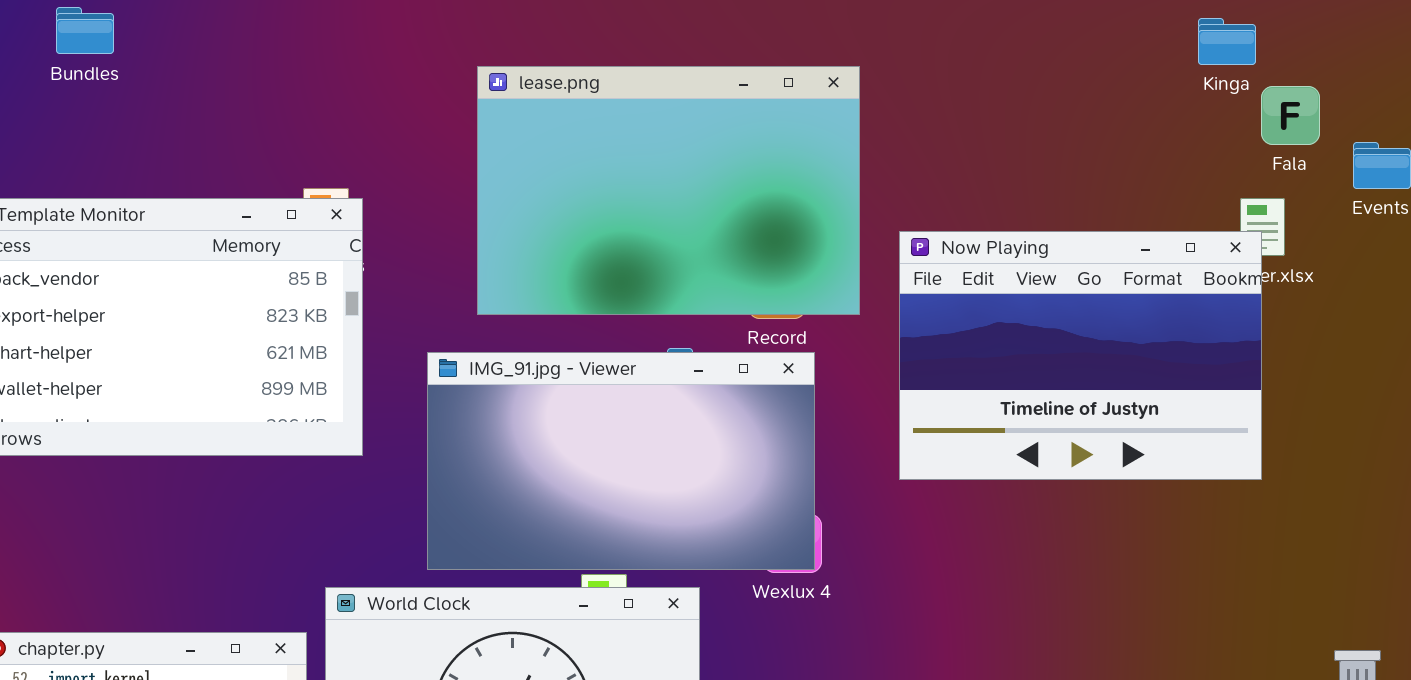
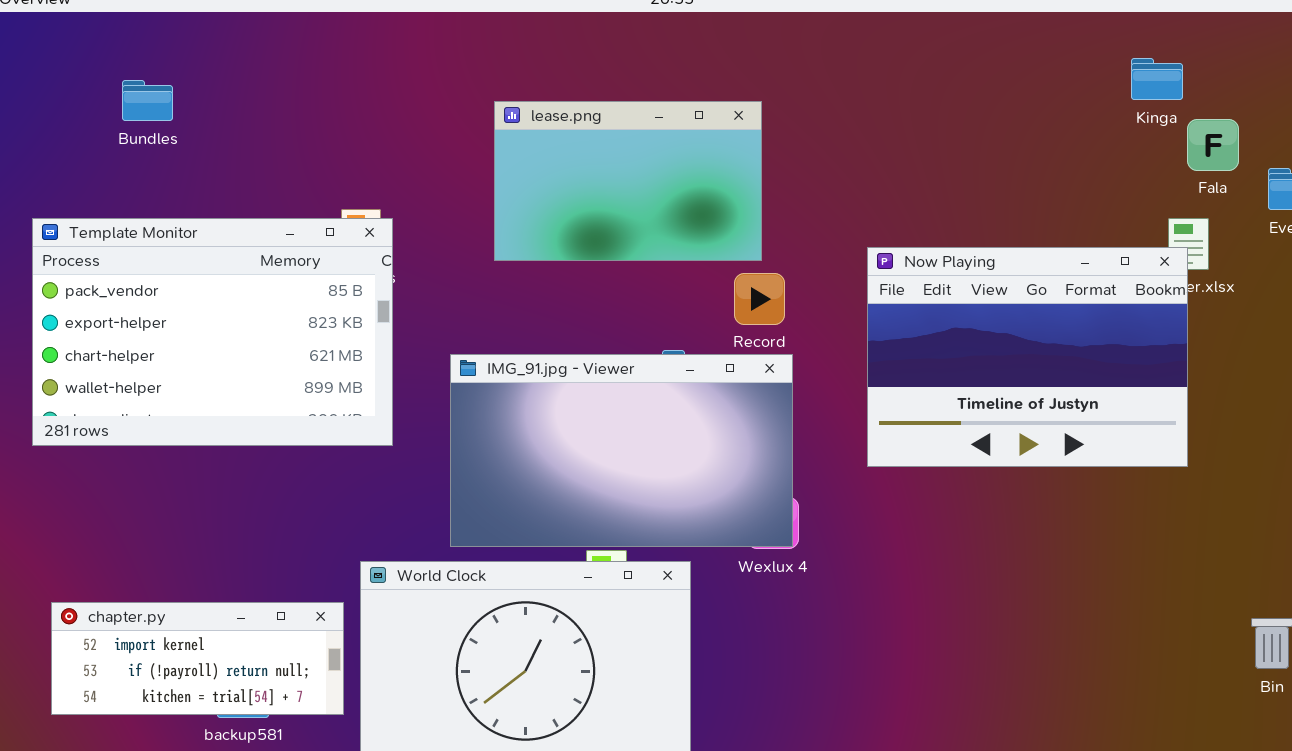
Bundles: [56,7,114,54] -> [122,80,173,121], moved
lease.png: [477,66,860,315] -> [494,101,762,261], resized

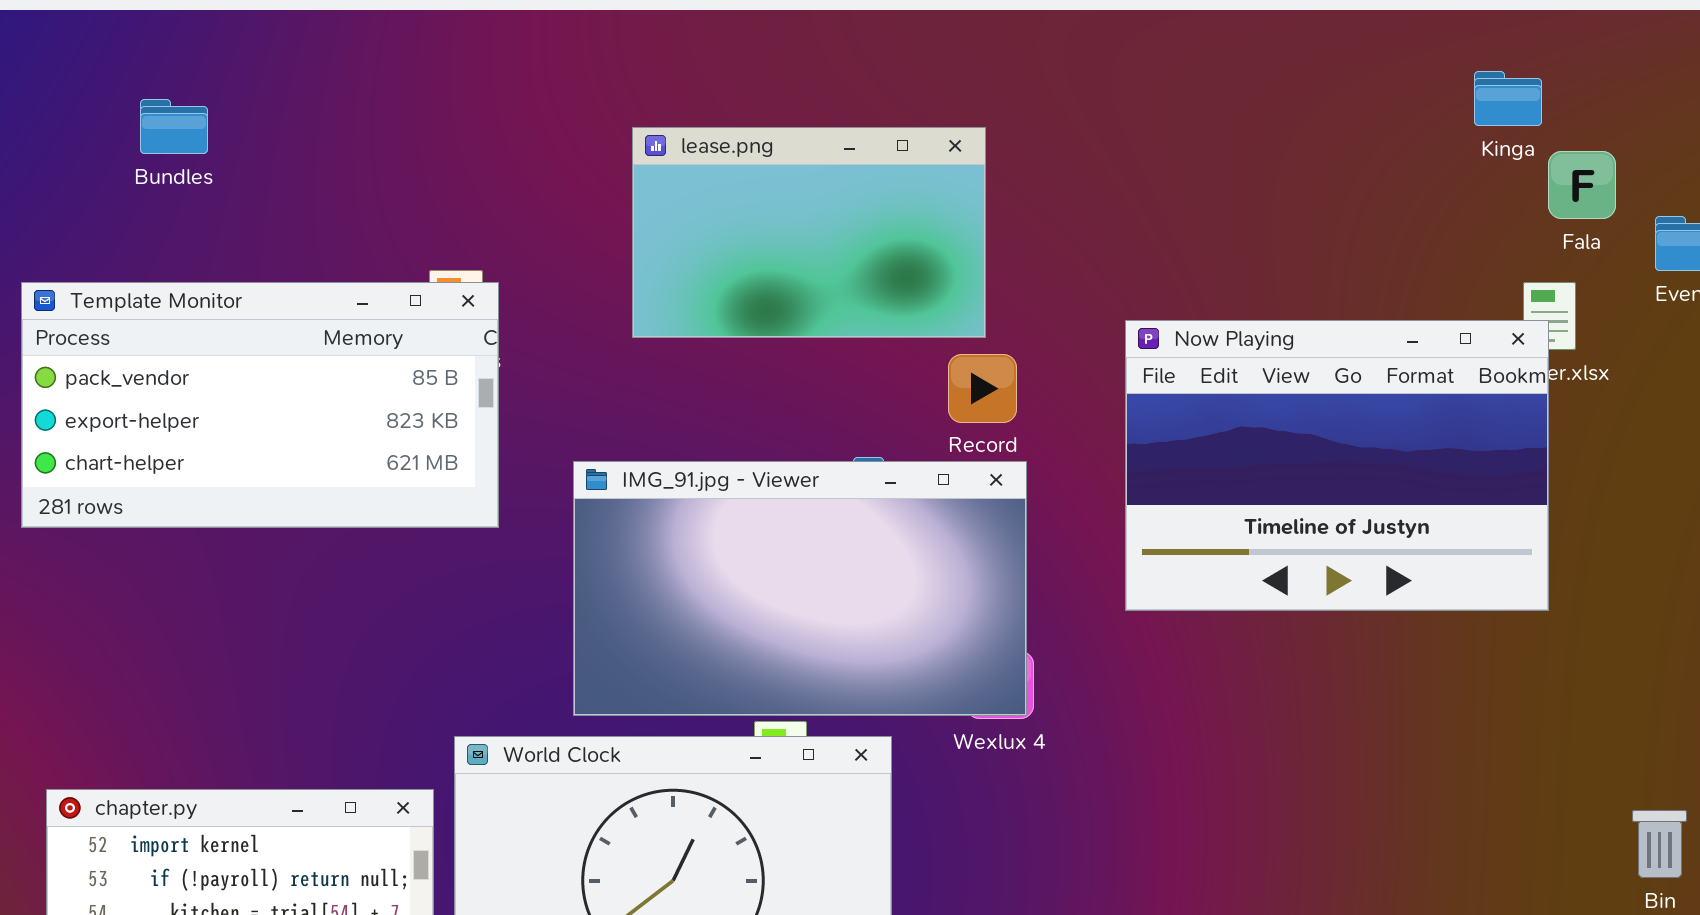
Template Monitor: [32,218,393,446] -> [21,282,499,528], resized

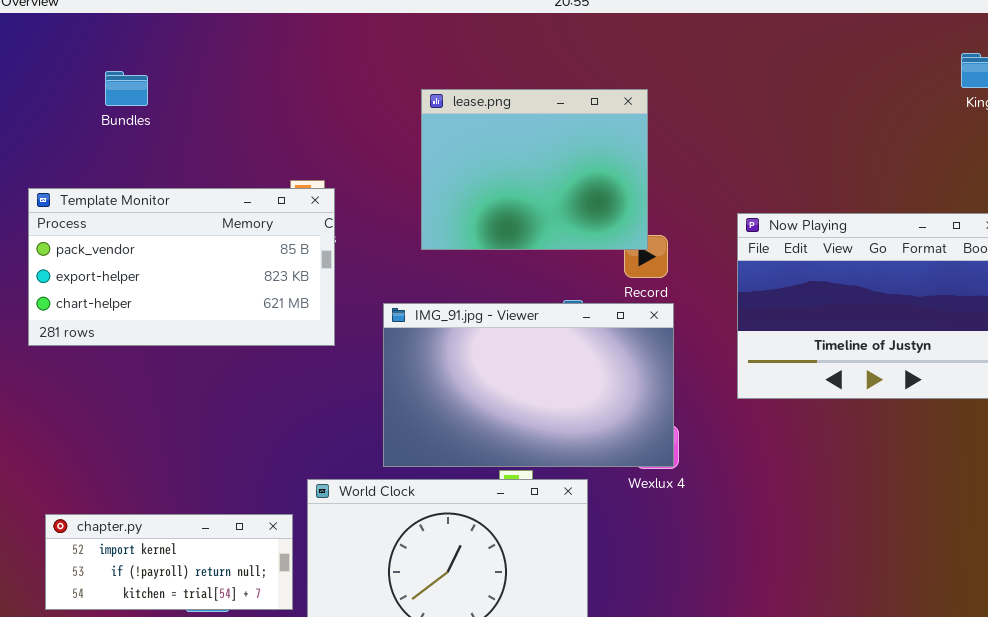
lease.png: [632,127,986,338] -> [421,89,648,250], resized

